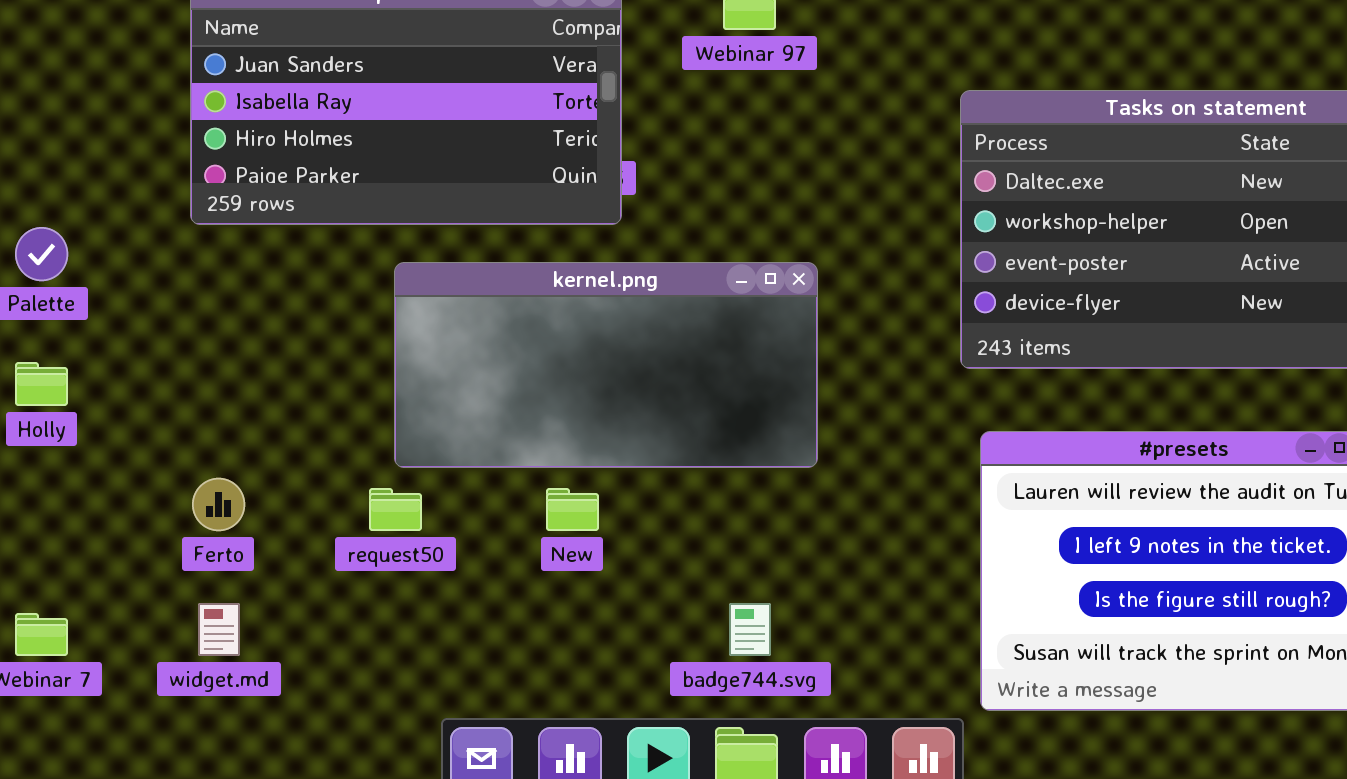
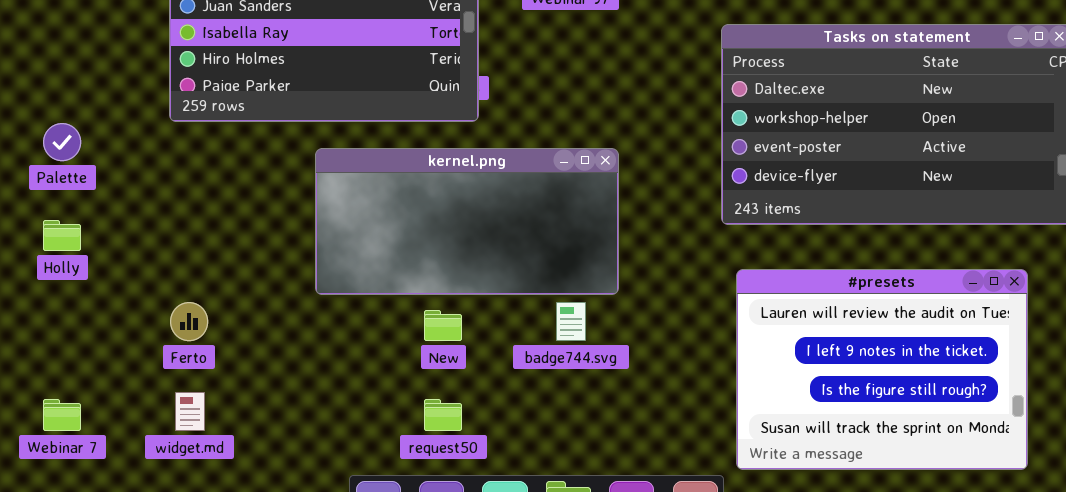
request50: [369,488,422,531] -> [424,399,462,431], moved
badge744.svg: [729,603,771,656] -> [556,302,586,341], moved

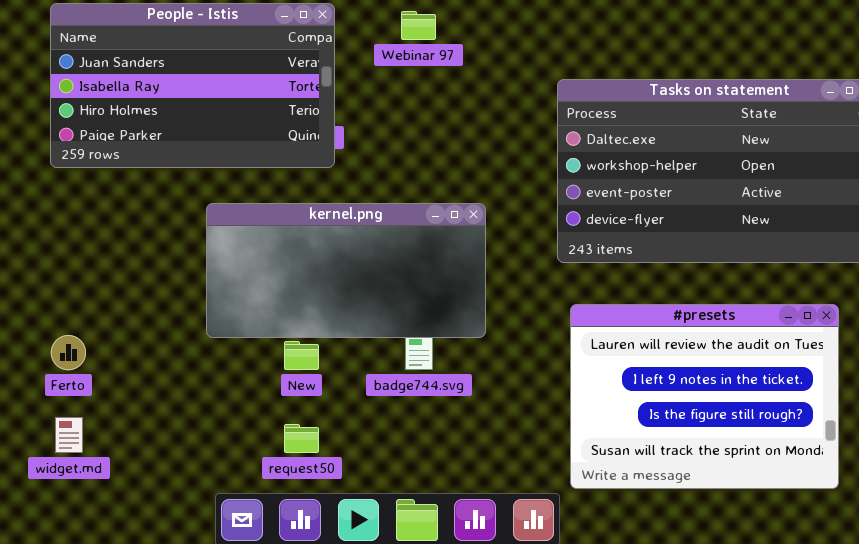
kernel.png: [315,148,619,295] -> [206,203,486,338], moved

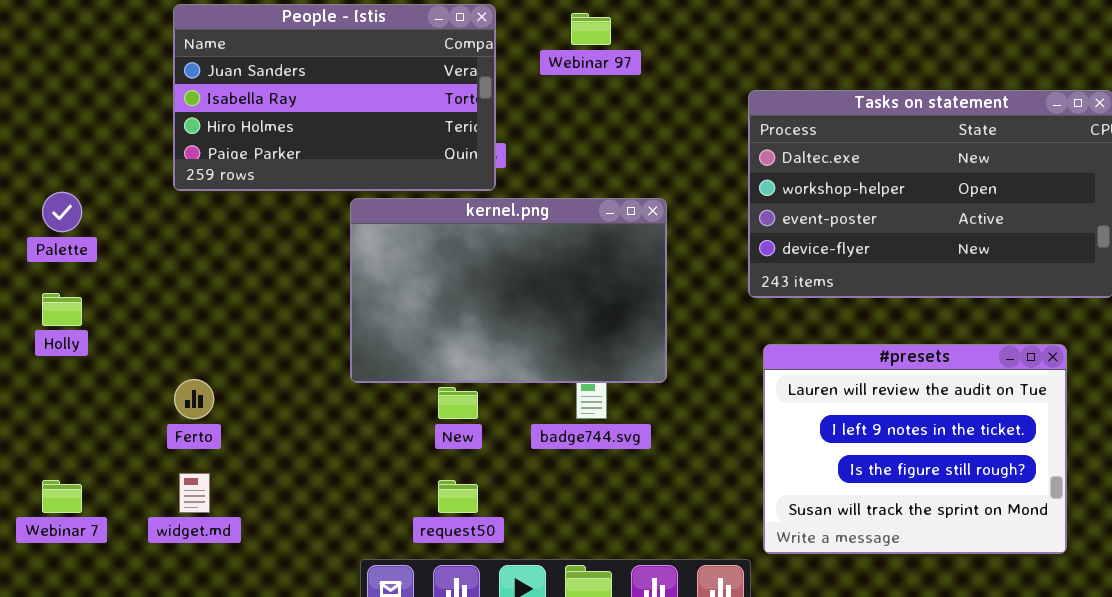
kernel.png: [206,203,486,338] -> [350,198,667,383], resized

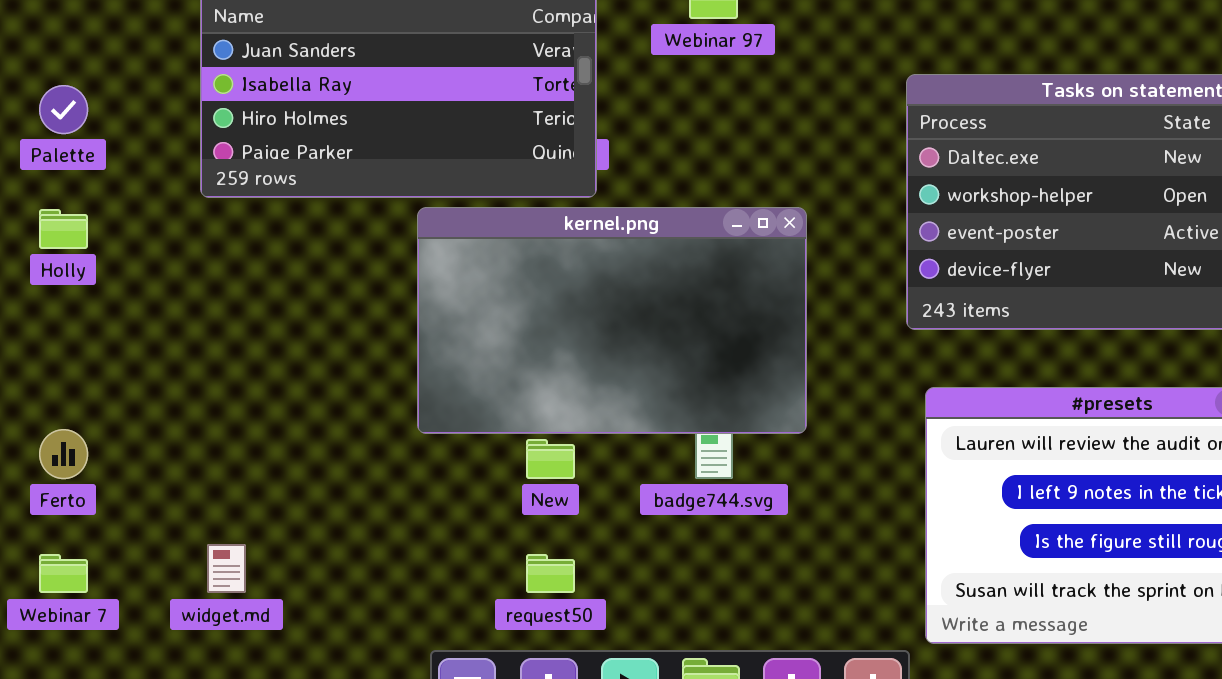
Palette: [42,192,82,232] -> [39,85,88,134], moved
Holly: [42,293,82,326] -> [39,209,88,249], moved
Ferto: [174,379,214,419] -> [39,429,88,479], moved

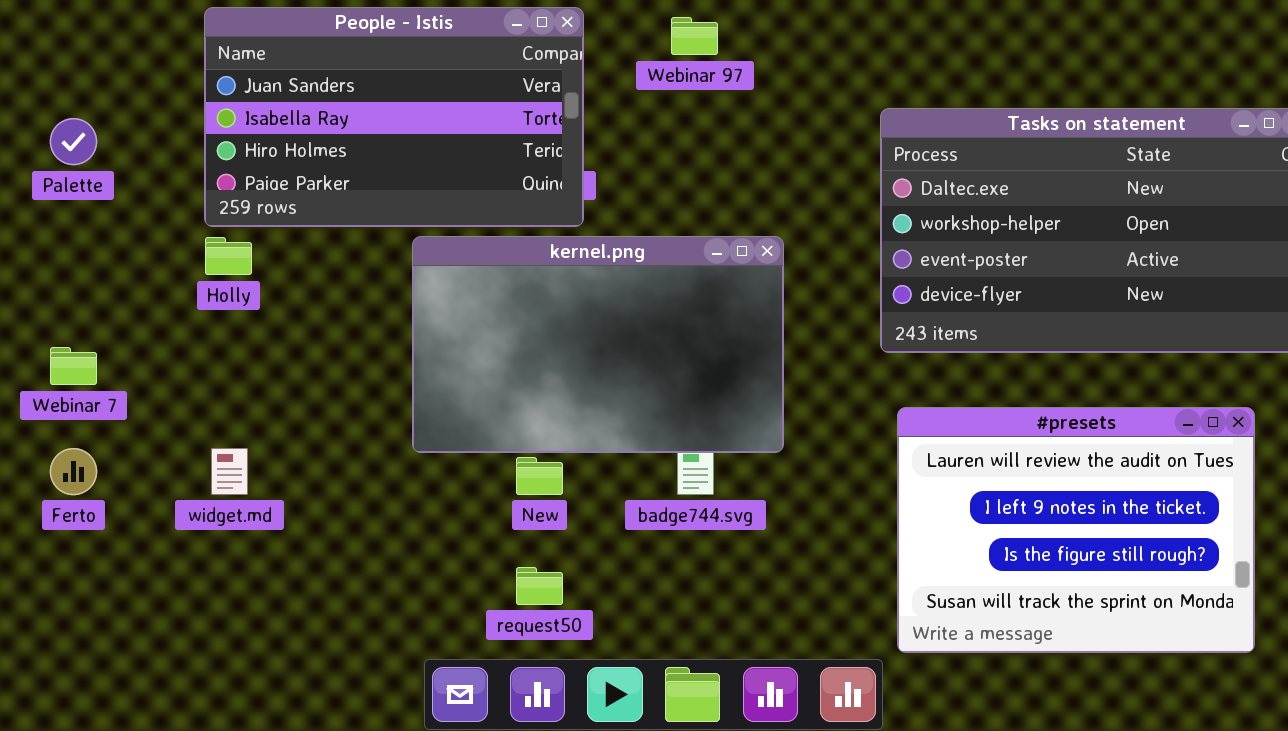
Holly: [39,209,88,249] -> [205,237,252,275], moved
widget.md: [207,544,246,593] -> [211,448,248,495], moved
Webinar 7: [39,554,88,593] -> [50,347,97,385], moved

